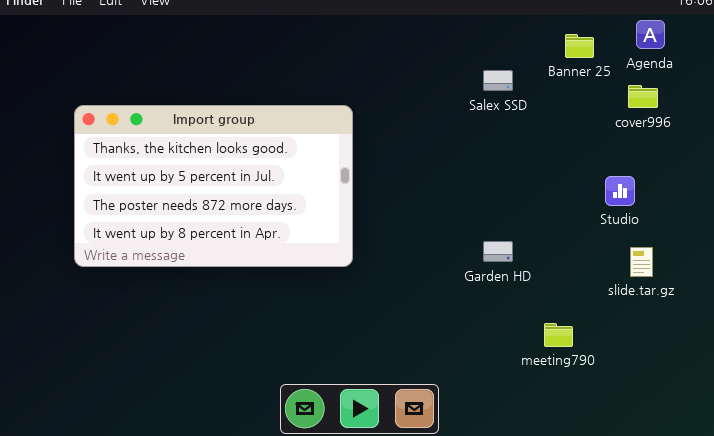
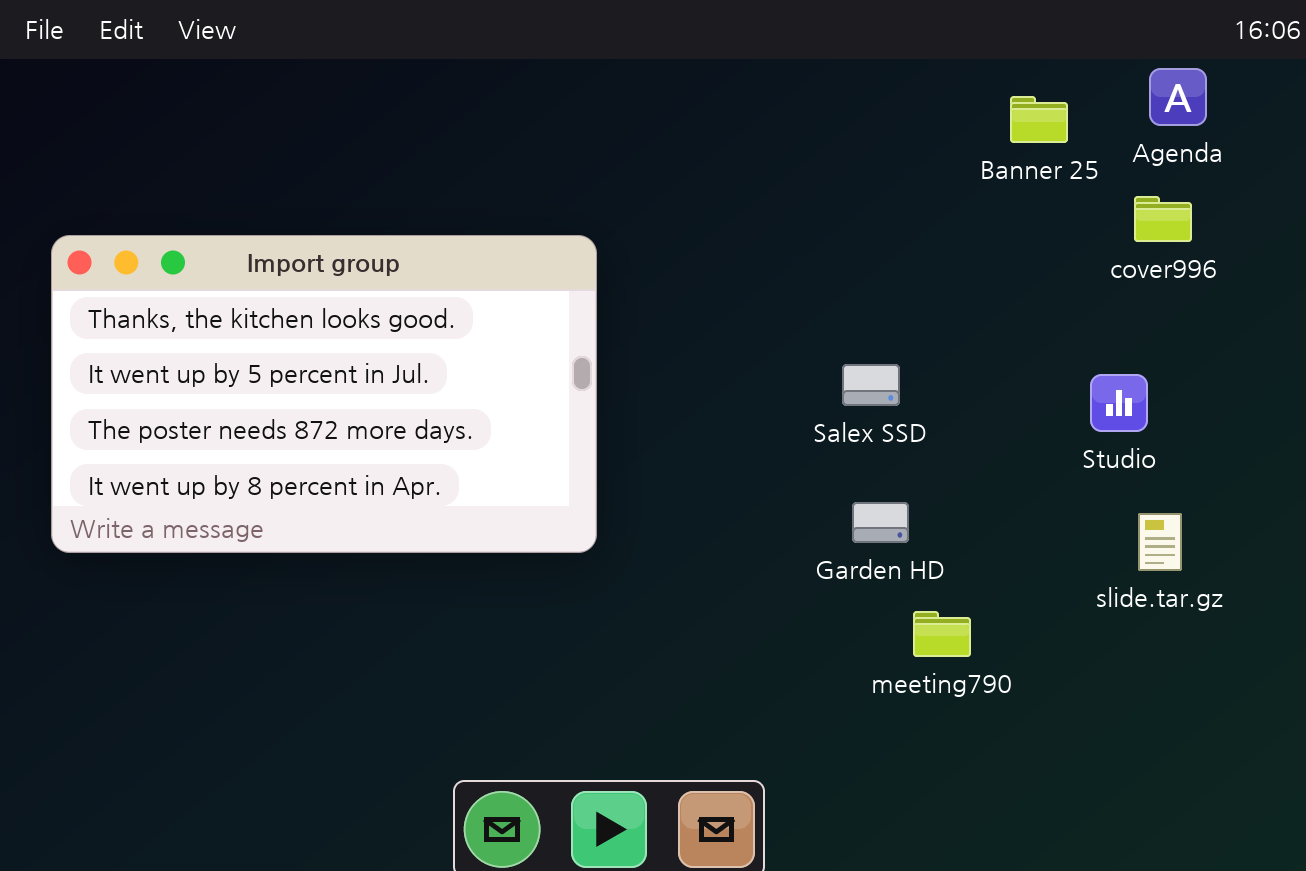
Salex SSD: [483,70,513,91] -> [842,364,900,406], moved
meeting790: [544,323,573,347] -> [913,611,971,657], moved

